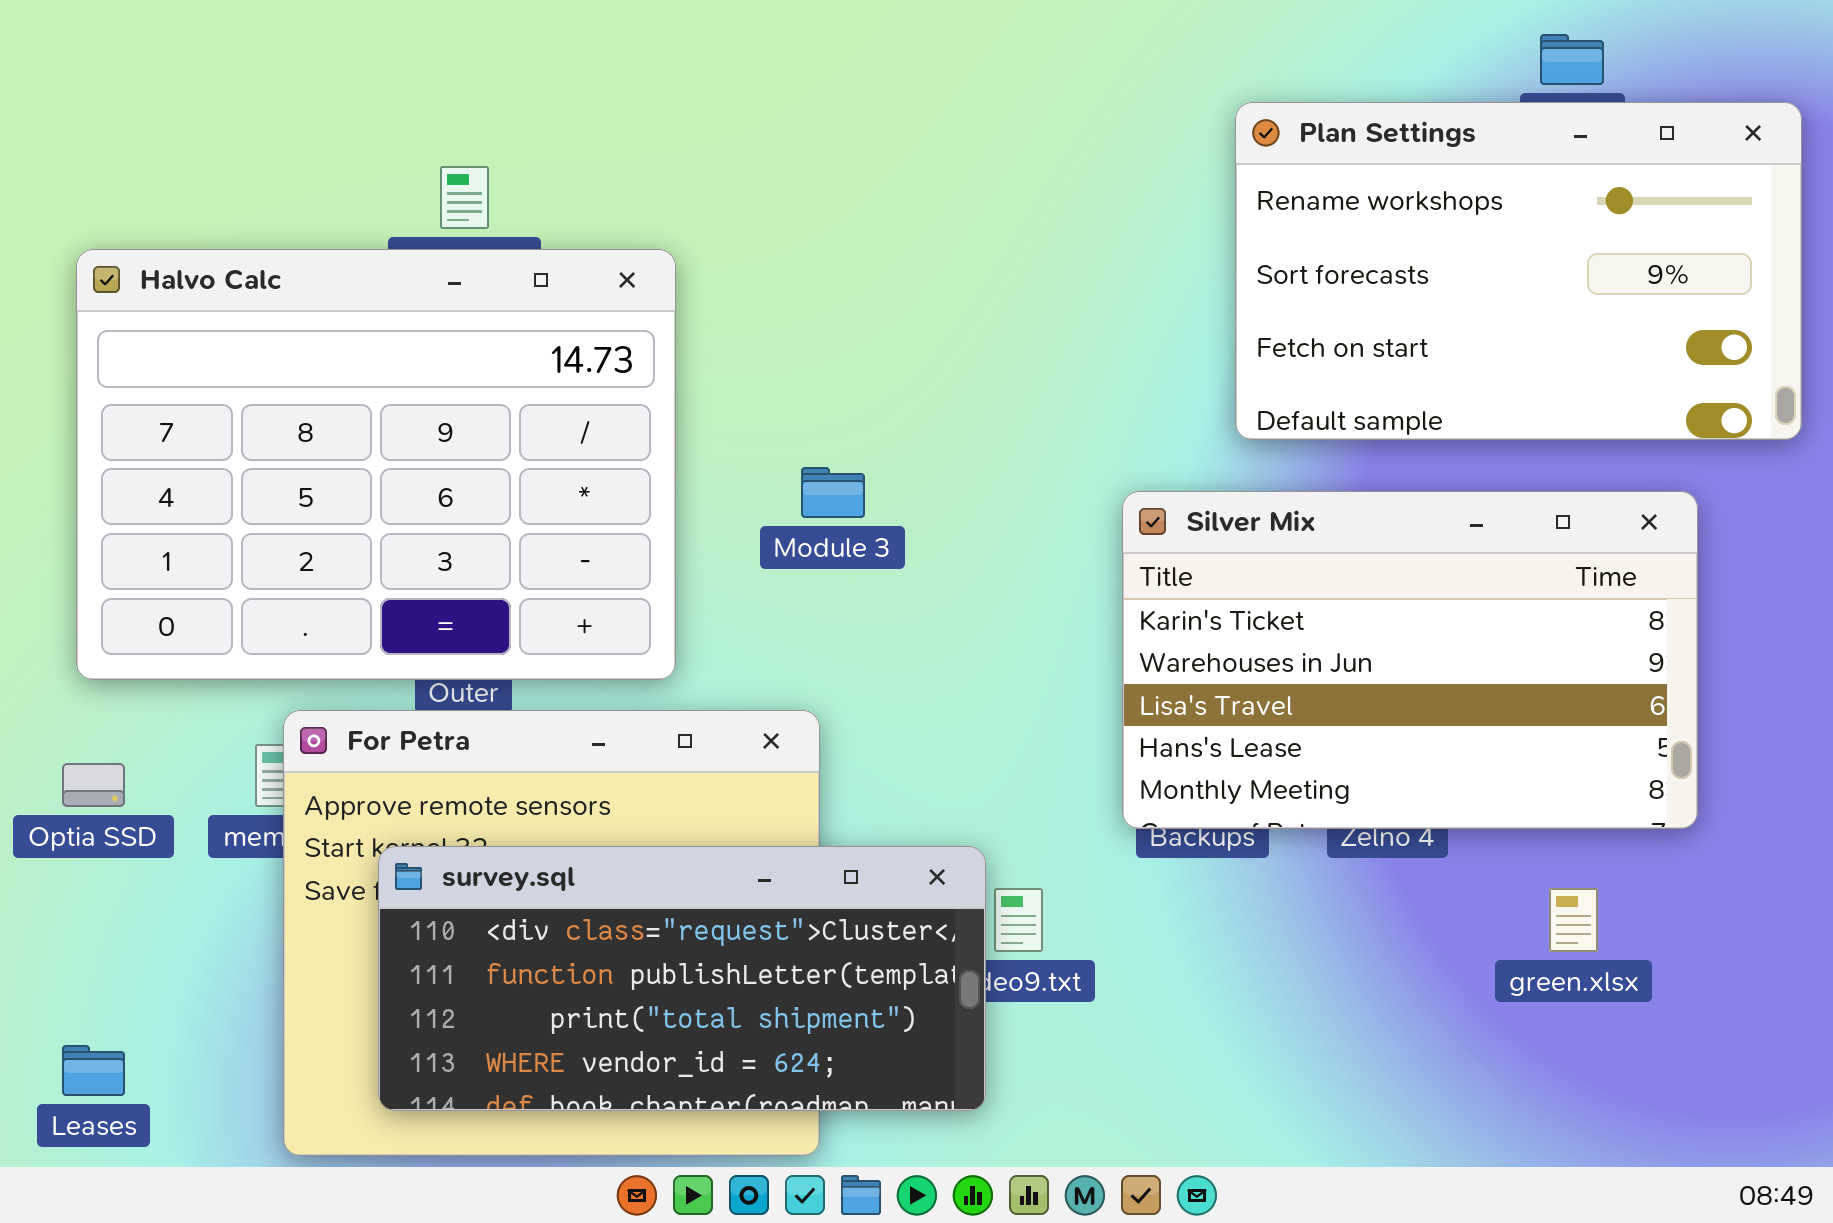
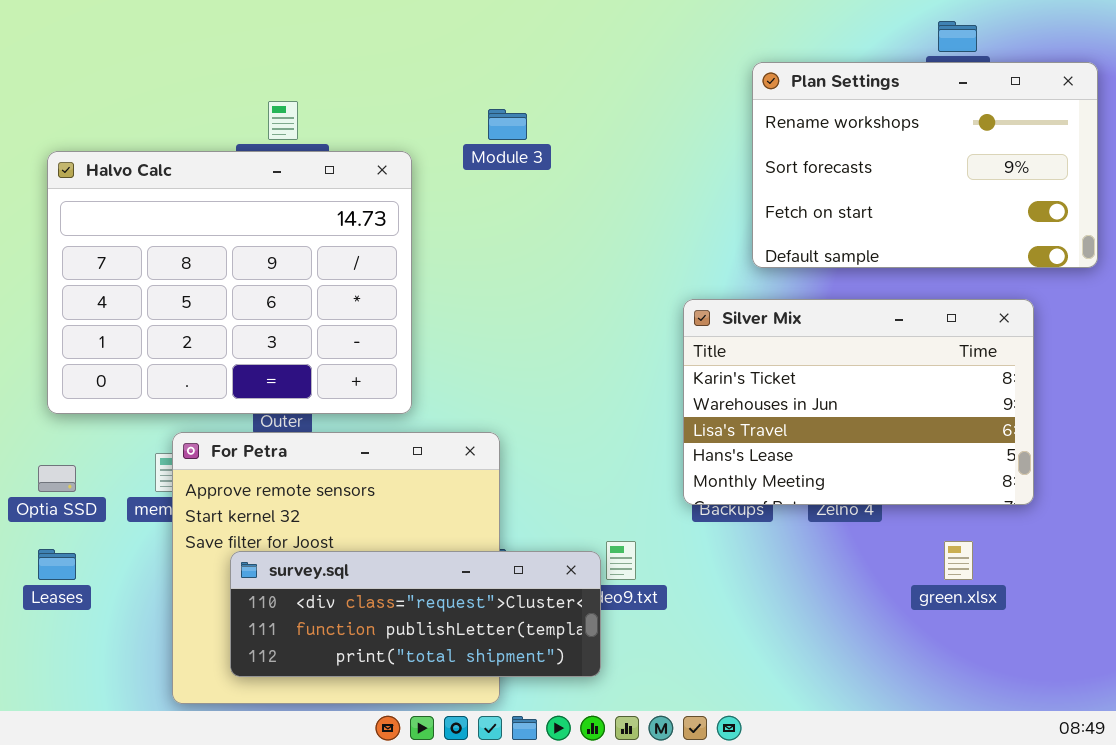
Module 3: [801,467,865,518] -> [488,109,527,140], moved
survey.sql: [378,846,986,1111] -> [230,551,601,677], resized
Leases: [62,1045,125,1096] -> [38,549,76,580], moved

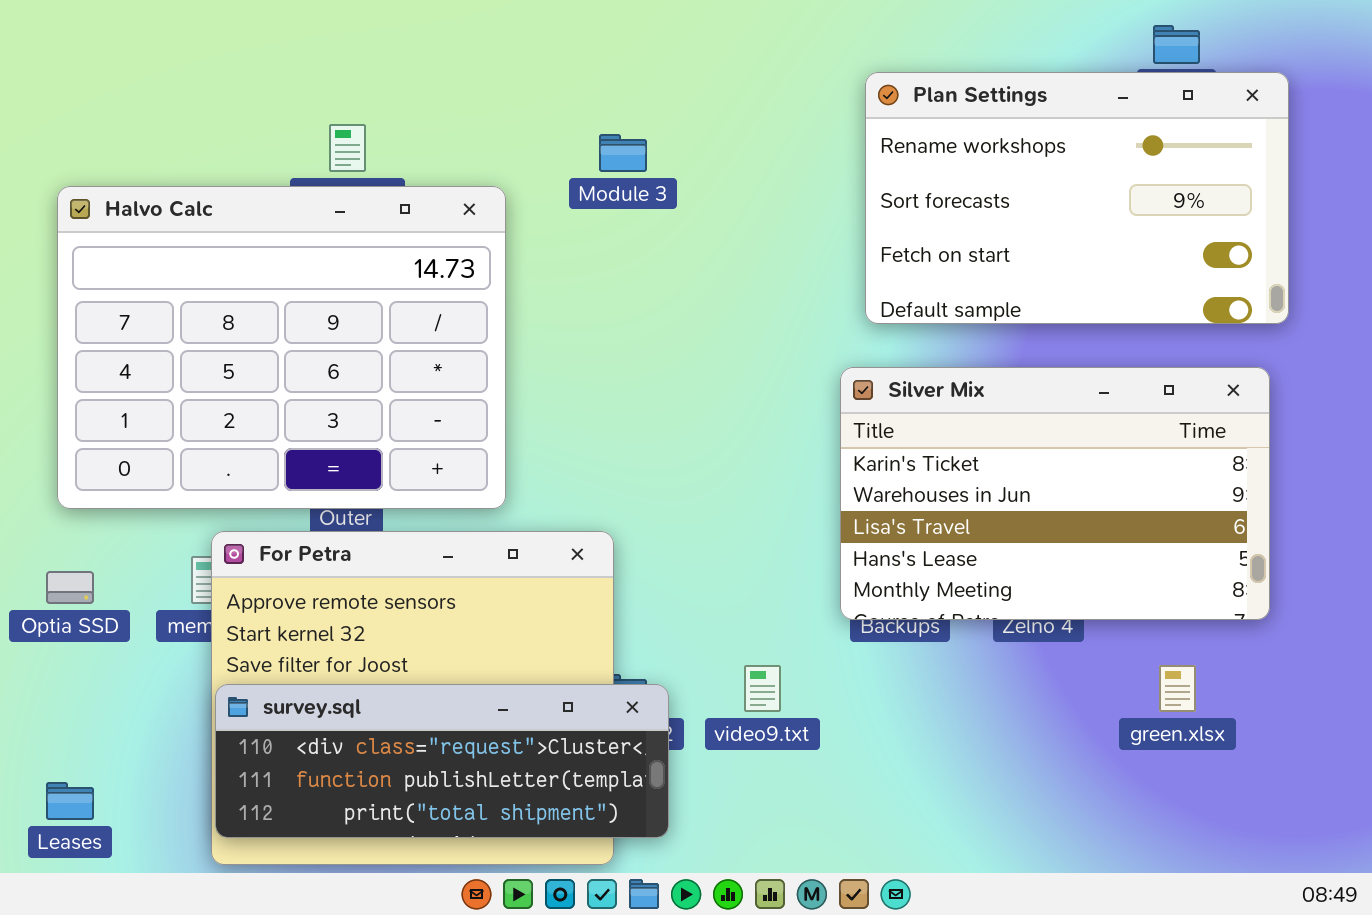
Plan Settings: [752,62,1098,268] -> [865,72,1289,324], moved
Leases: [38,549,76,580] -> [46,782,94,820], moved
survey.sql: [230,551,601,677] -> [215,684,669,838], moved

